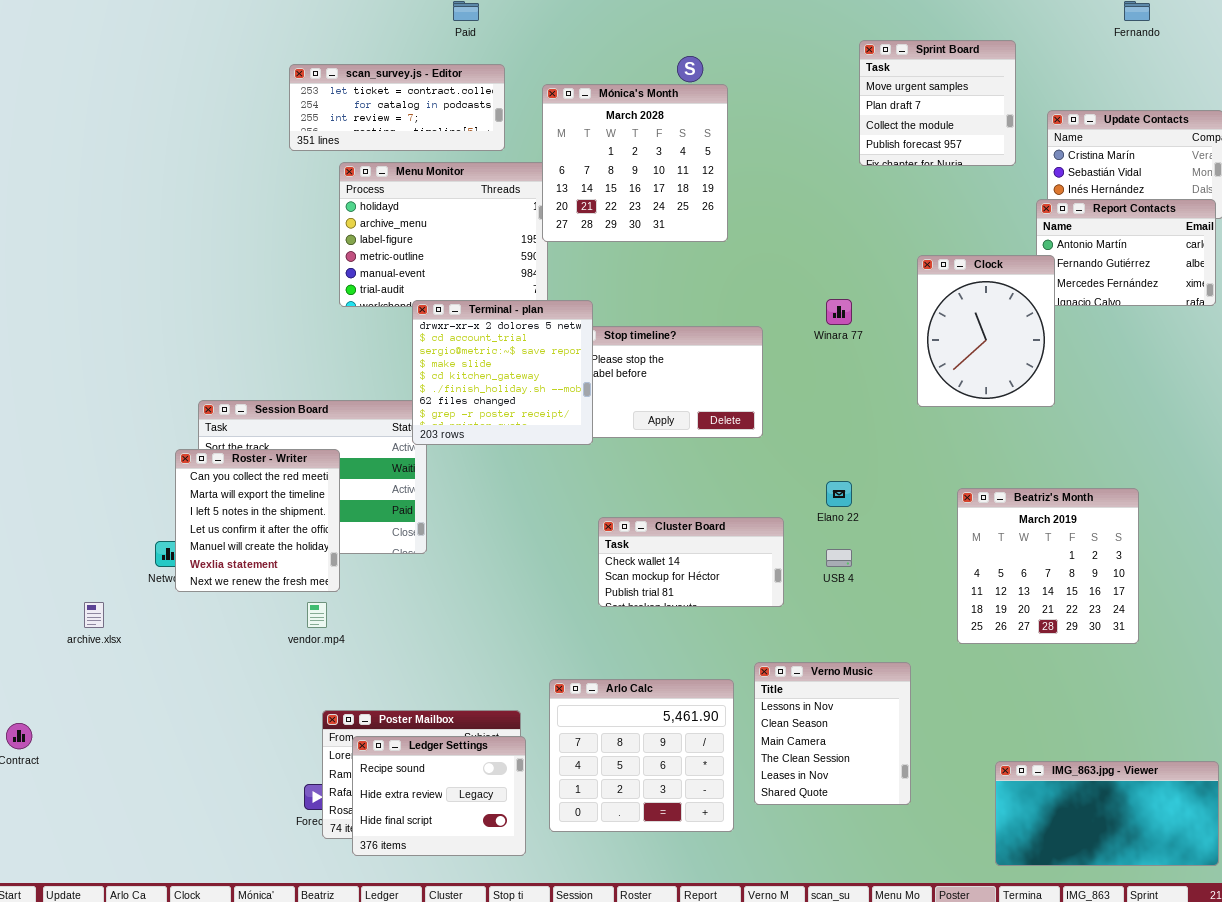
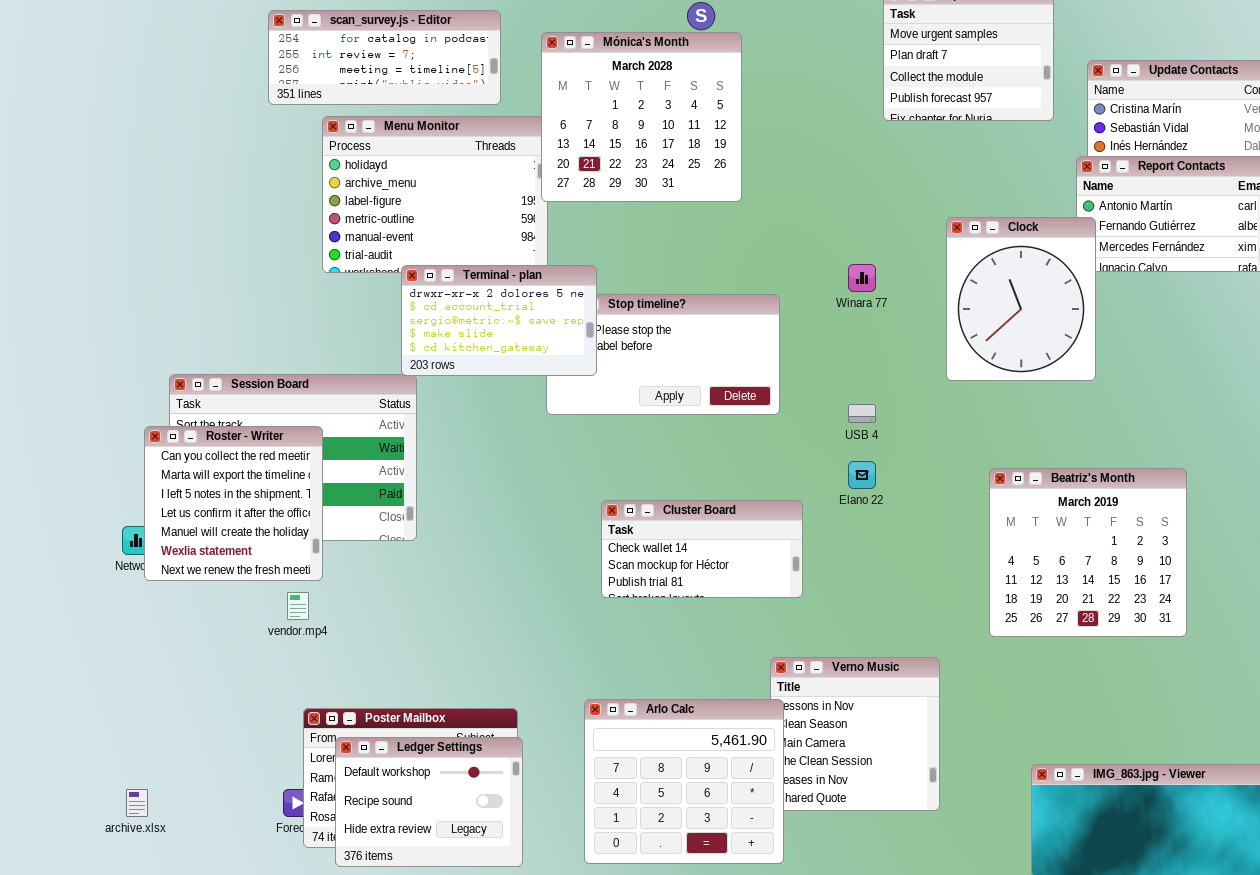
scan_survey.js - Editor: [289,64,505,151] -> [268,10,501,105], scrolled down 1 row
Terminal - plan: [412,300,593,445] -> [401,265,597,376], resized
USB 4: [826,549,852,567] -> [848,404,876,423], moved
archive.xlsx: [84,602,104,628] -> [126,789,148,817], moved
Arlo Calc: [549,679,734,832] -> [584,699,784,864], moved
Ledger Settings: [352,736,526,856] -> [335,737,523,867], scrolled up 1 row

